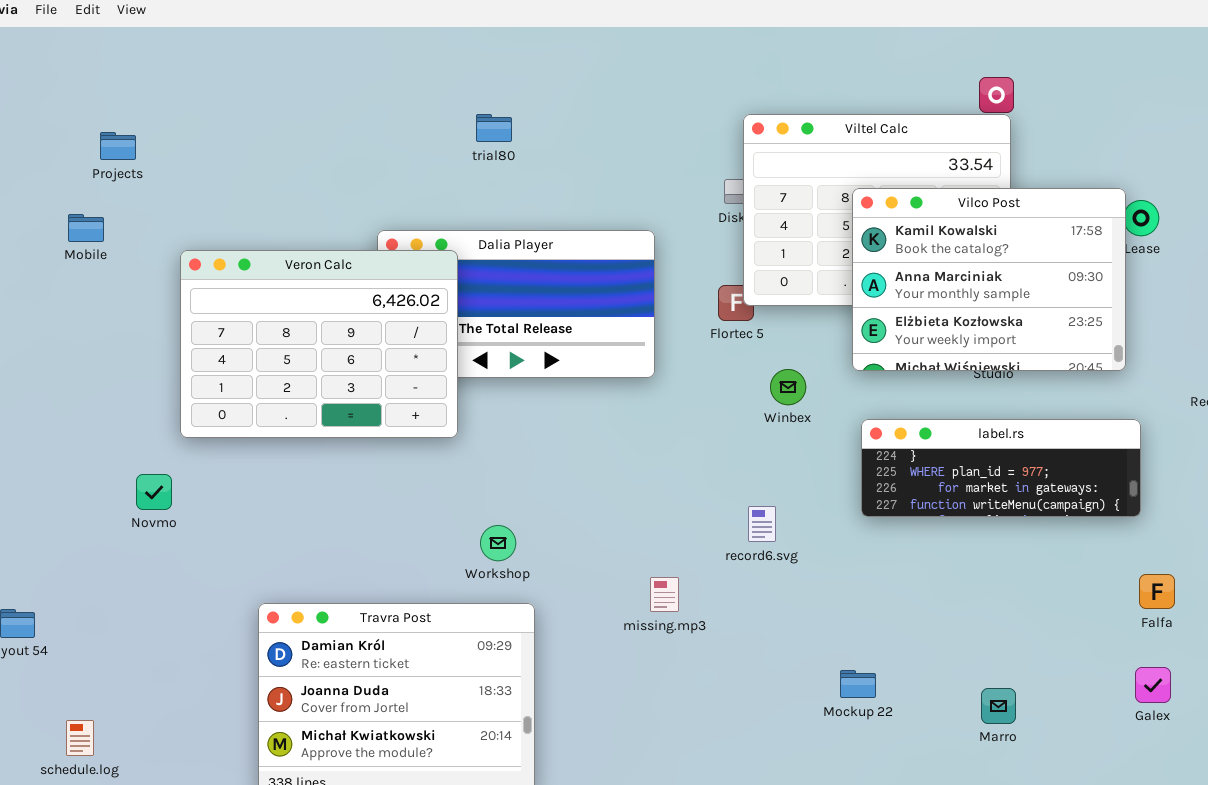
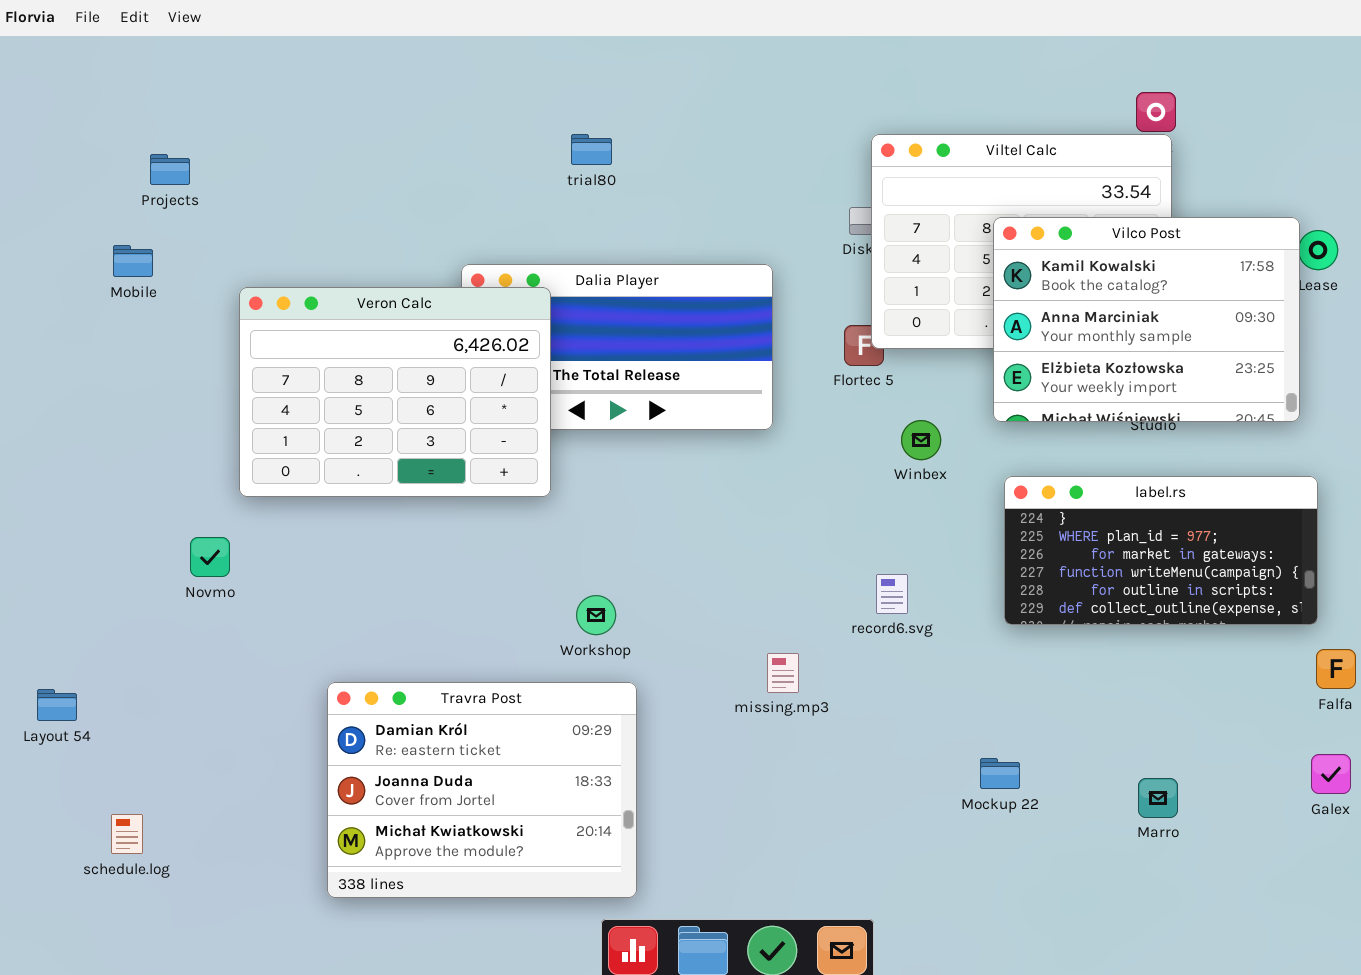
label.rs: [861,419,1141,517] -> [1004,476,1318,625], resized

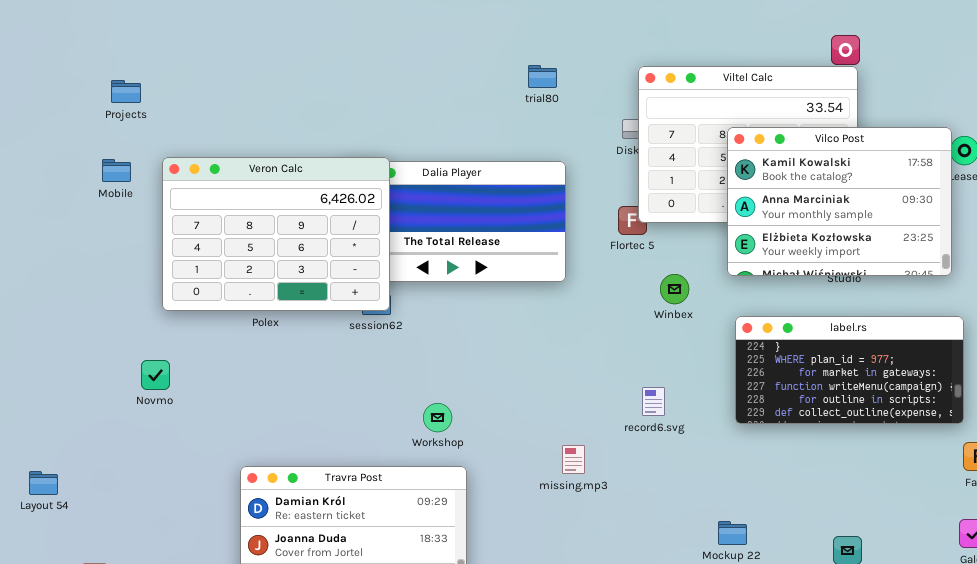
trial80: [571,134,612,165] -> [528,65,557,88], moved
Mobile: [113,245,153,277] -> [102,159,131,182], moved
Veron Calc: [239,287,551,497] -> [162,157,390,311], moved

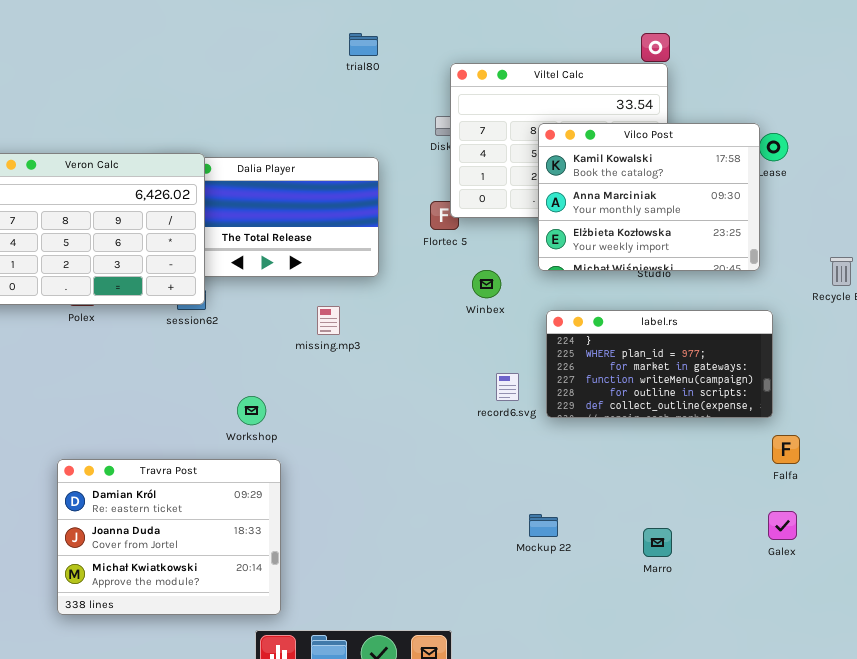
trial80: [528,65,557,88] -> [349,33,378,56], moved
record6.svg: [642,387,665,416] -> [496,373,519,401], moved
missing.mp3: [562,445,585,474] -> [317,306,340,335], moved

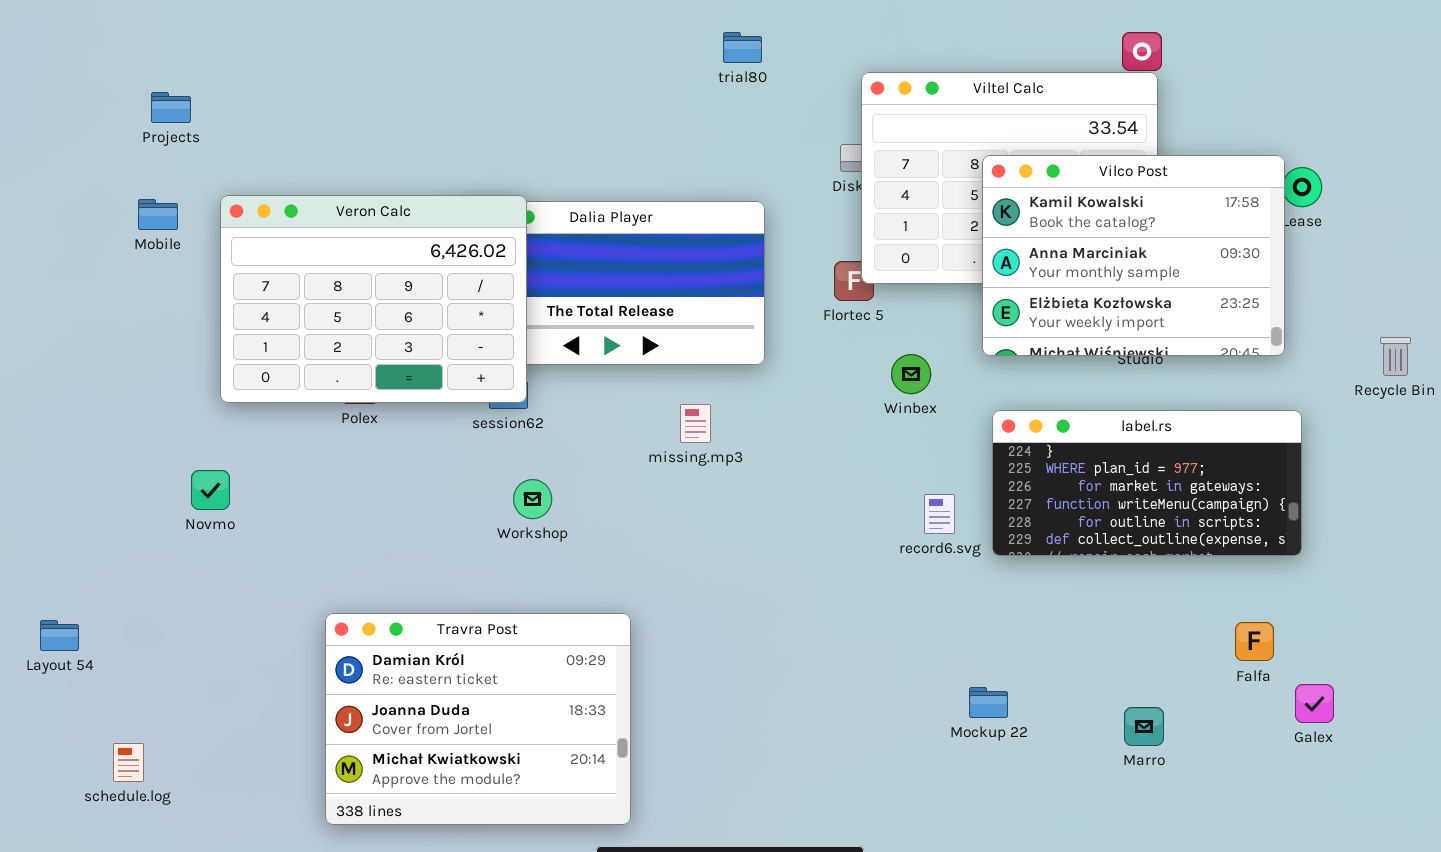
Workshop: [237,396,266,425] -> [513,479,552,519], moved
Falfa: [772,435,800,464] -> [1235,622,1274,661], moved

